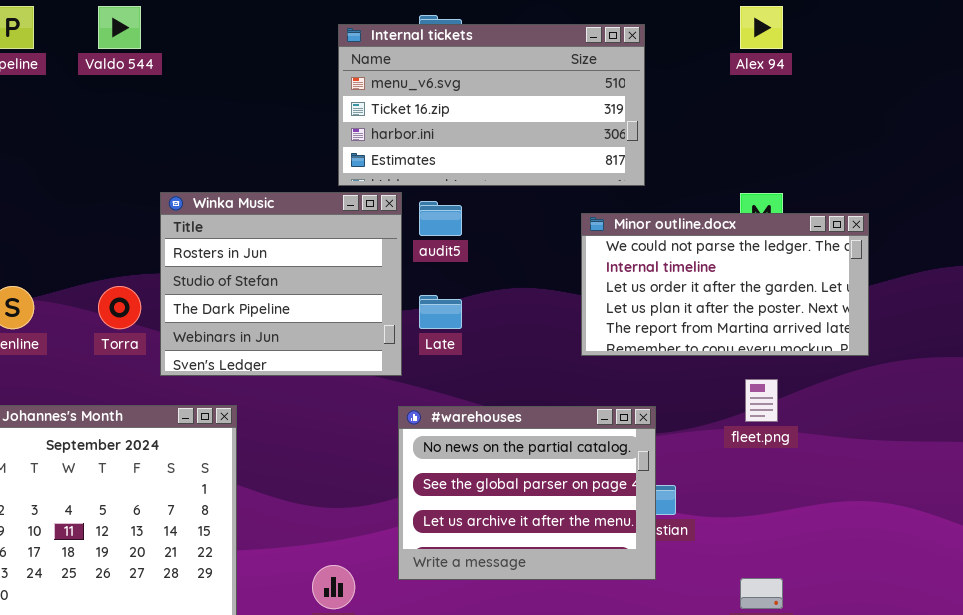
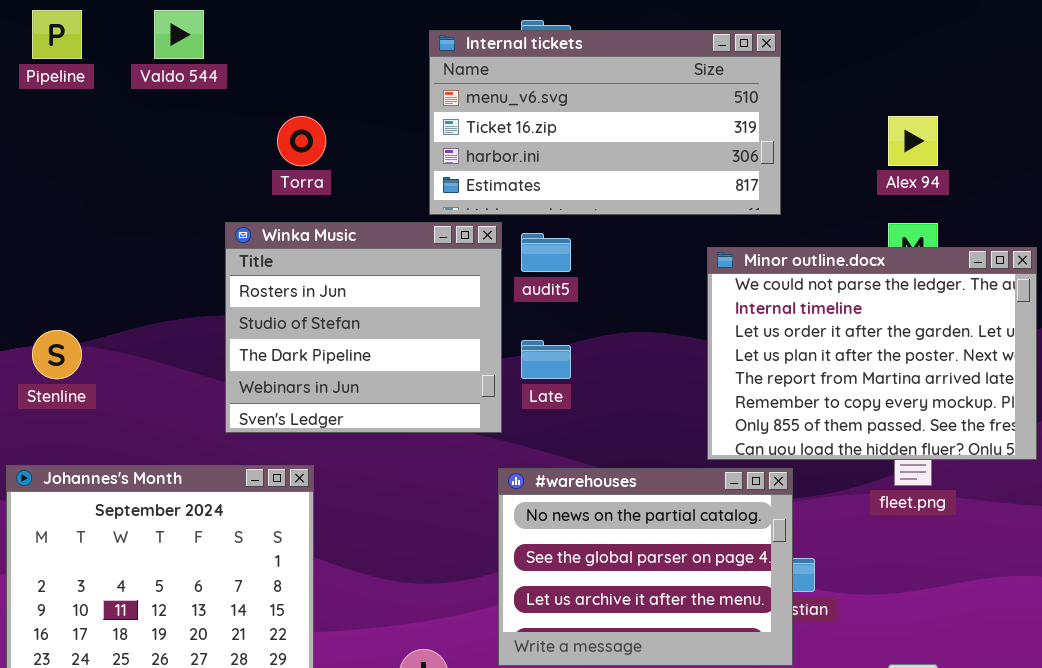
Alex 94: [740,6,783,49] -> [888,116,938,166], moved
Minor outline.docx: [581,213,869,356] -> [707,247,1037,460], resized
Torra: [98,286,141,329] -> [277,116,326,166], moved

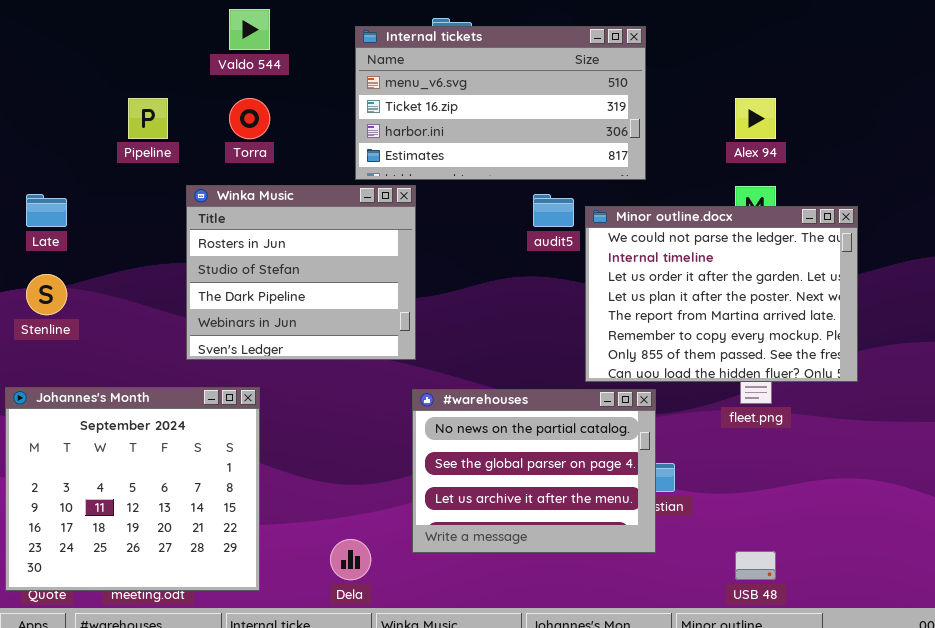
Pipeline: [32,10,82,59] -> [128,98,168,139], moved
Valdo 544: [154,10,204,59] -> [229,9,270,50], moved
audit5: [521,233,571,272] -> [533,194,574,227], moved
Late: [521,340,571,379] -> [26,194,67,227], moved

